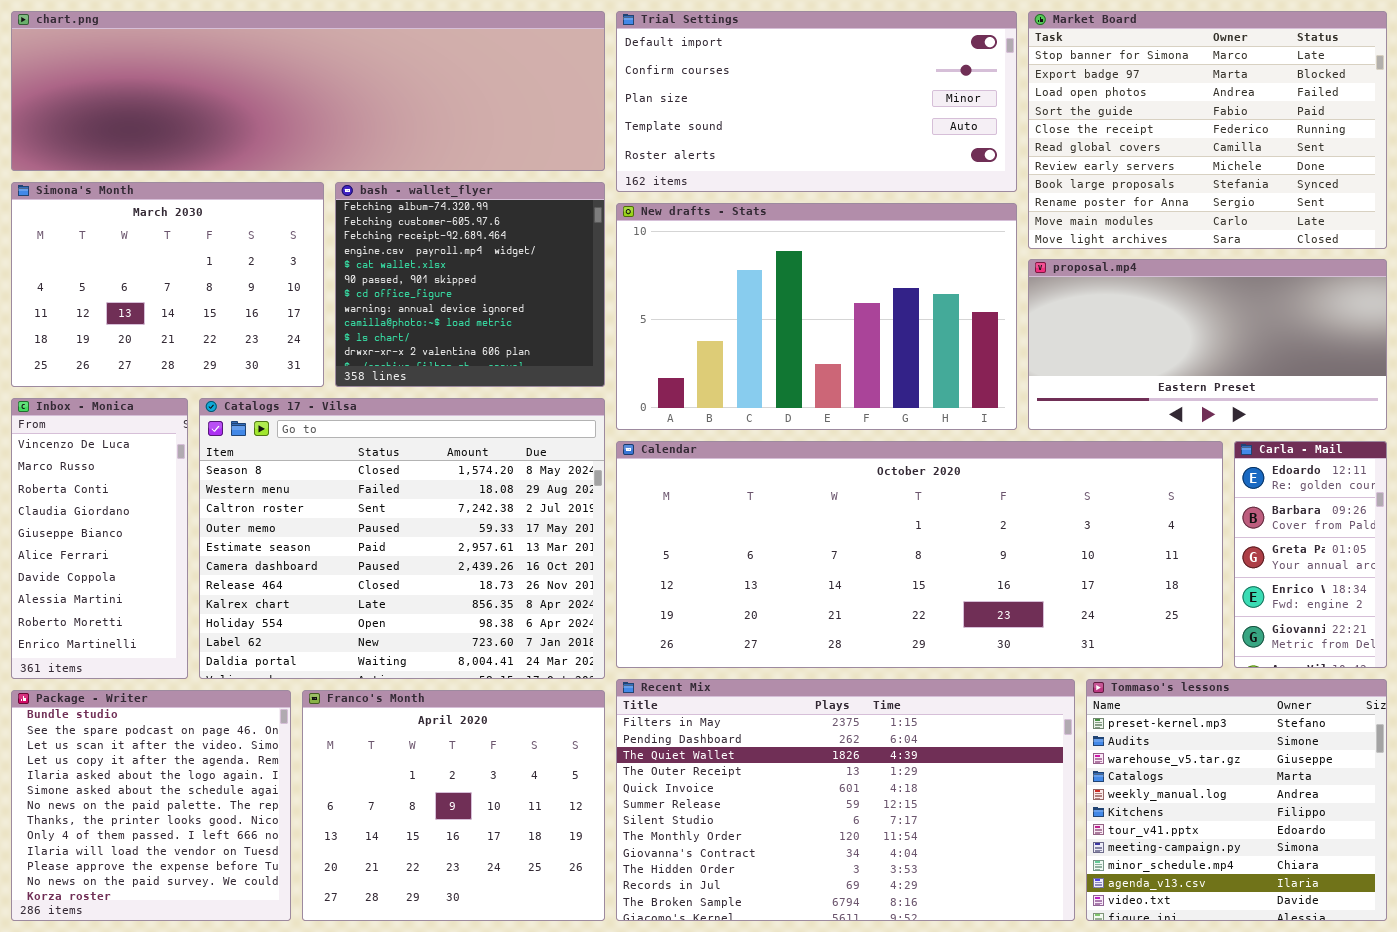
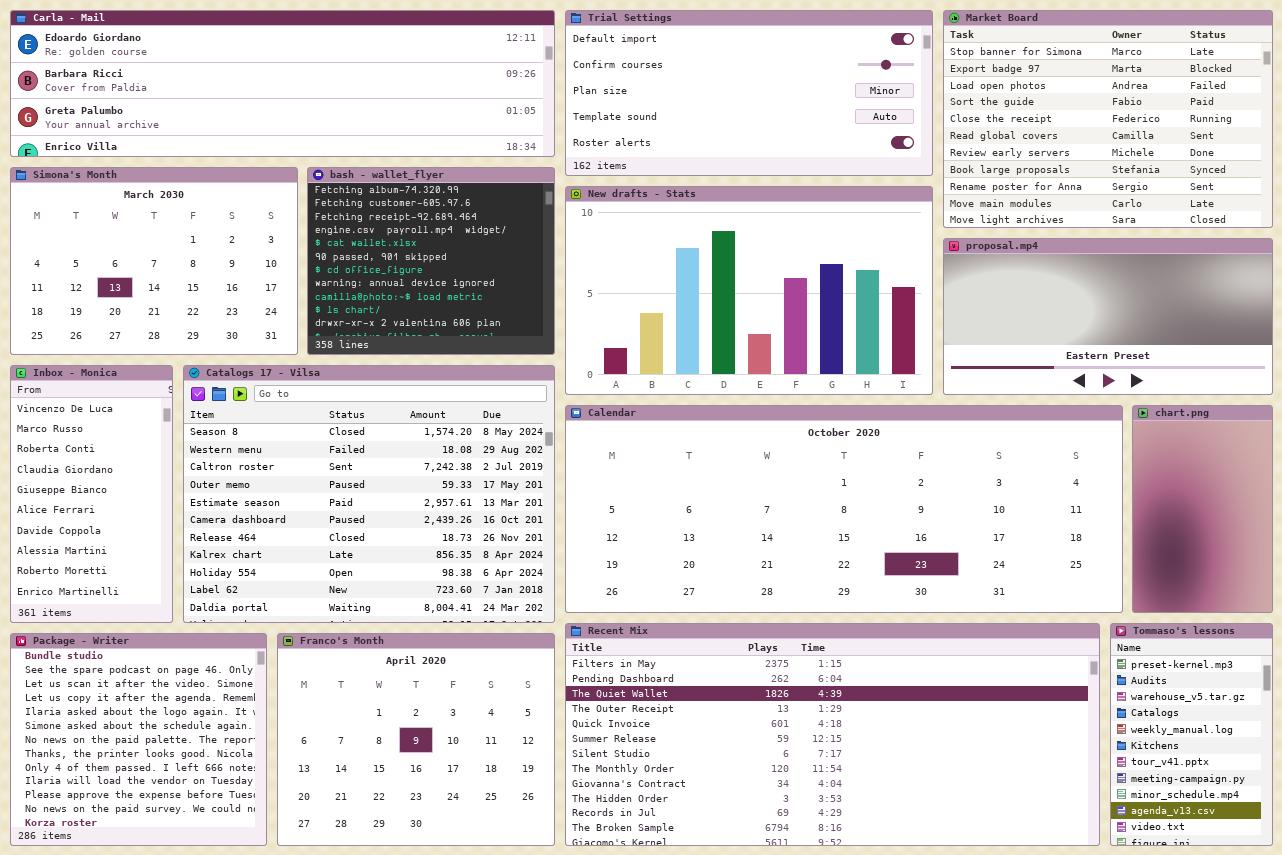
chart.png: [11,11,605,171] -> [1132,405,1273,613], moved, resized
Carla - Mail: [1234,441,1387,668] -> [10,10,555,157], moved, resized
Recent Mix: [616,679,1075,921] -> [565,623,1100,846], resized
Tommaso's lessons: [1086,679,1387,921] -> [1110,623,1273,846], resized

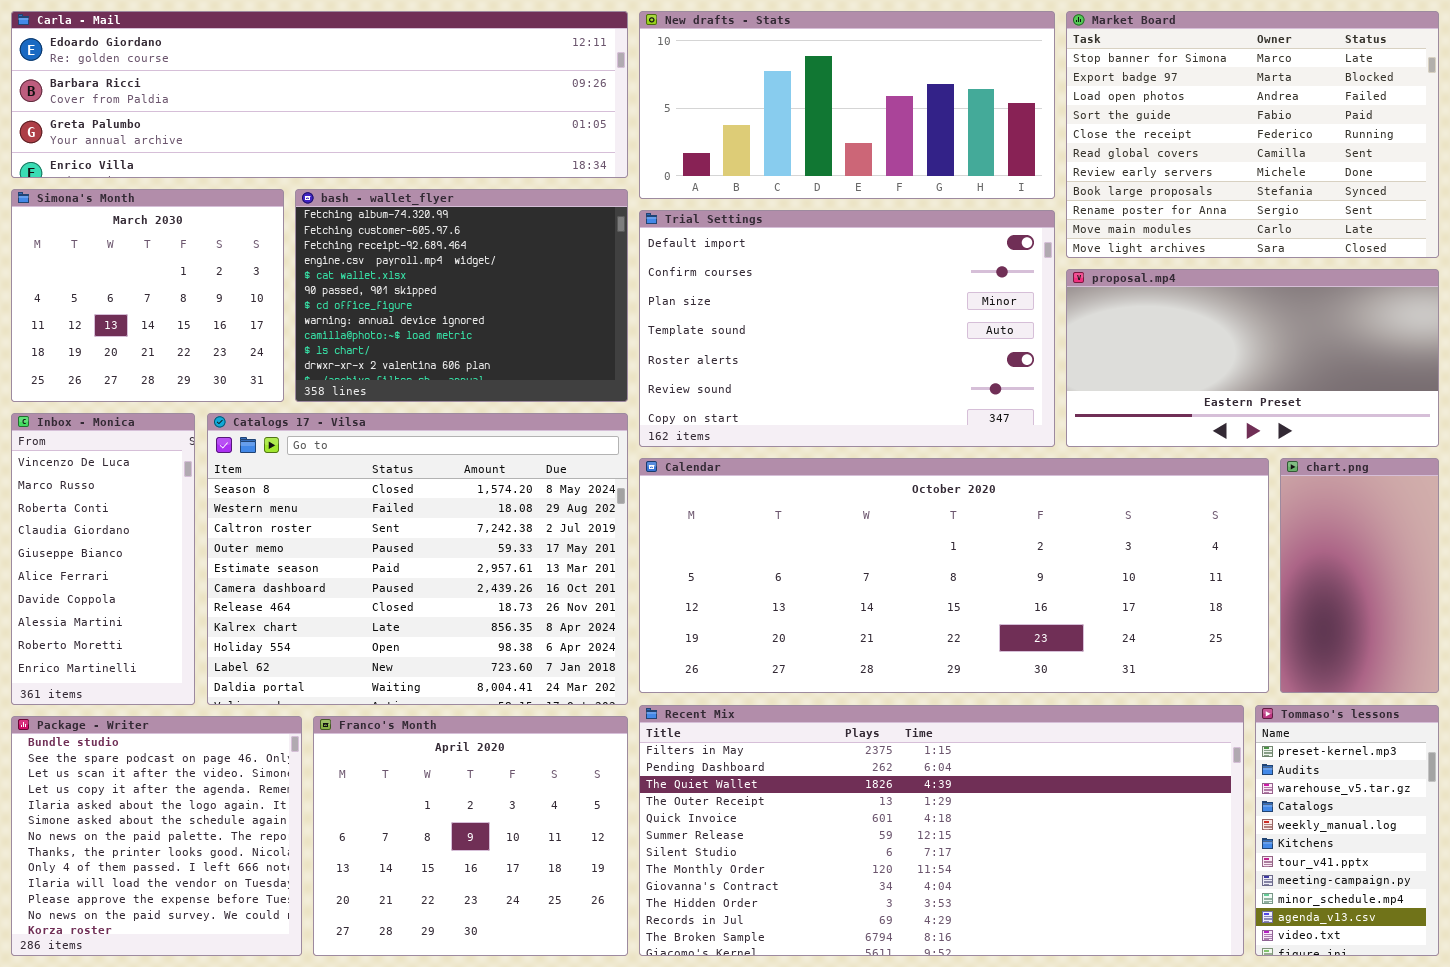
Trial Settings: [565,10,933,176] -> [639,210,1055,447], moved, resized
Simona's Month: [10,167,298,355] -> [11,189,284,402], resized
bash - wallet_flyer: [307,167,555,355] -> [295,189,628,402], resized
New drafts - Stats: [565,186,933,395] -> [639,11,1055,199], moved, resized

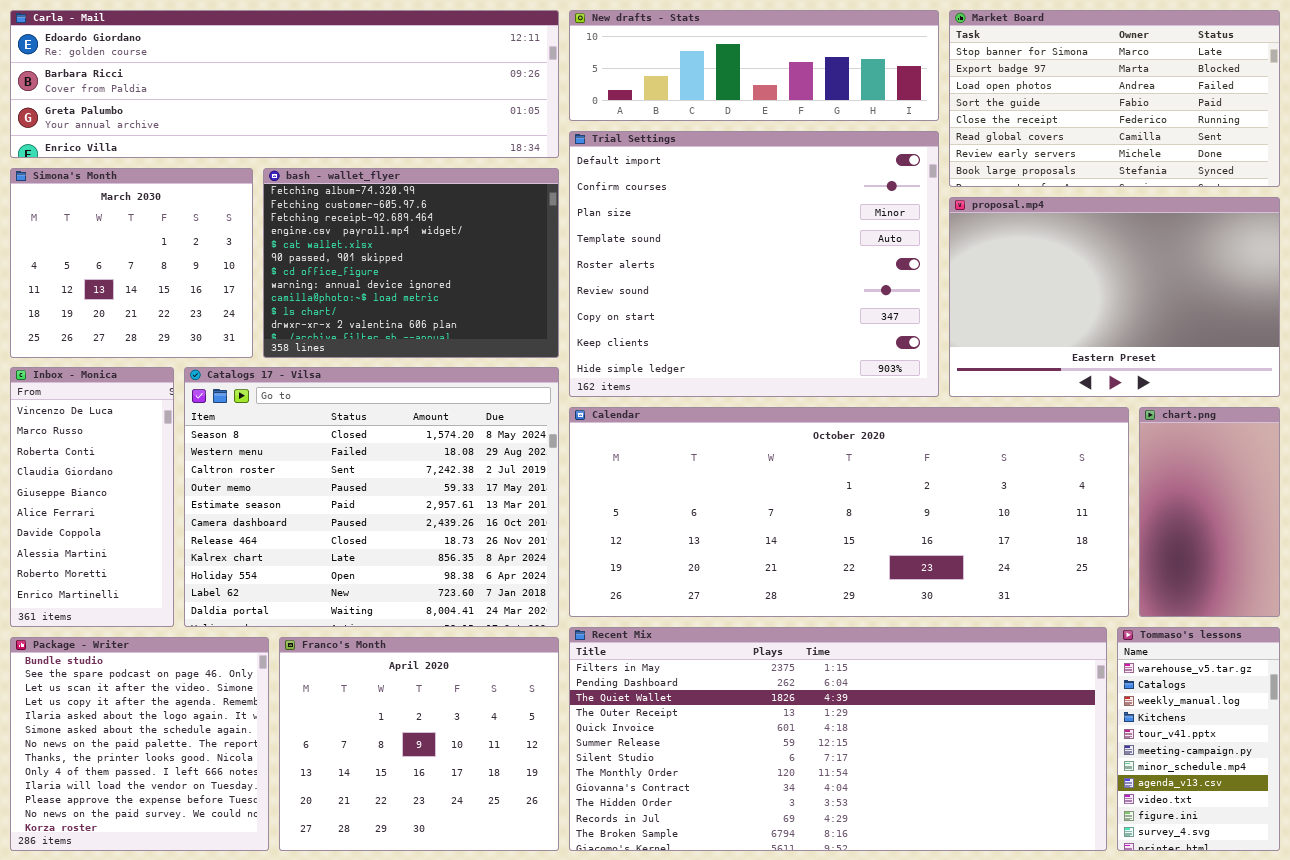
New drafts - Stats: [639,11,1055,199] -> [569,10,939,121], resized
Market Board: [1066,11,1439,258] -> [949,10,1280,187], resized
Trial Settings: [639,210,1055,447] -> [569,131,939,397], resized
proposal.mp4: [1066,269,1439,447] -> [949,197,1280,397], resized
Tommaso's lessons: [1255,705,1439,956] -> [1117,627,1280,851], scrolled down 2 rows

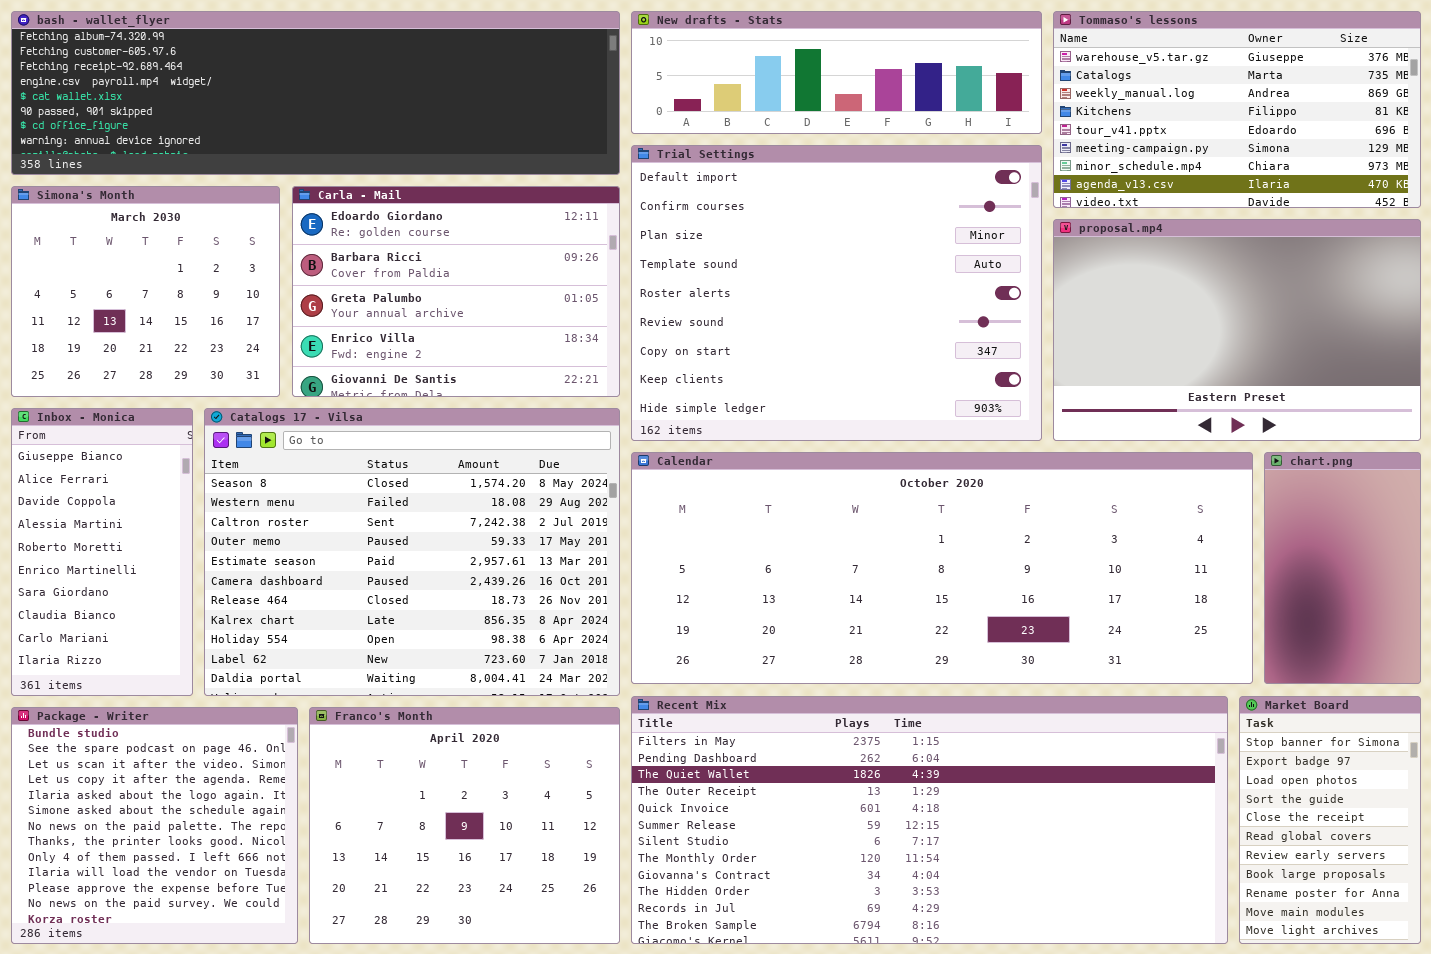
Carla - Mail: [10,10,559,158] -> [292,186,620,397], moved, resized
Market Board: [949,10,1280,187] -> [1239,696,1421,944], moved, resized
bash - wallet_flyer: [263,168,559,358] -> [11,11,620,175], moved, resized
Inbox - Monica: [10,367,174,627] -> [11,408,193,696], scrolled down 4 rows
Tommaso's lessons: [1117,627,1280,851] -> [1053,11,1421,208], moved, resized

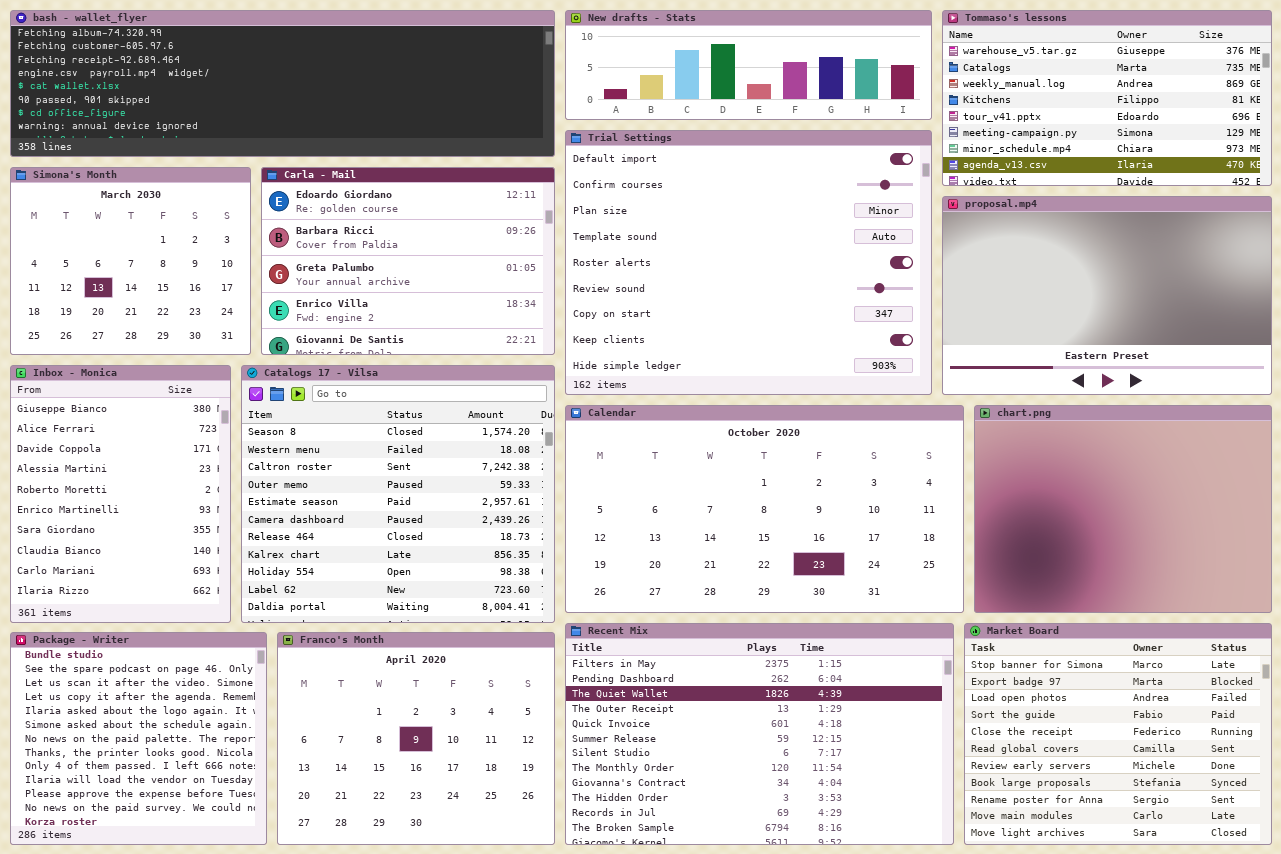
Inbox - Monica: [11,408,193,696] -> [10,365,231,623], resized
Catalogs 17 - Vilsa: [204,408,620,696] -> [241,365,555,623], resized
Calendar: [631,452,1253,684] -> [565,405,964,613], resized
chart.png: [1264,452,1421,684] -> [974,405,1272,613], resized
Recent Mix: [631,696,1228,944] -> [565,623,954,845], resized
Market Board: [1239,696,1421,944] -> [964,623,1272,845], resized

